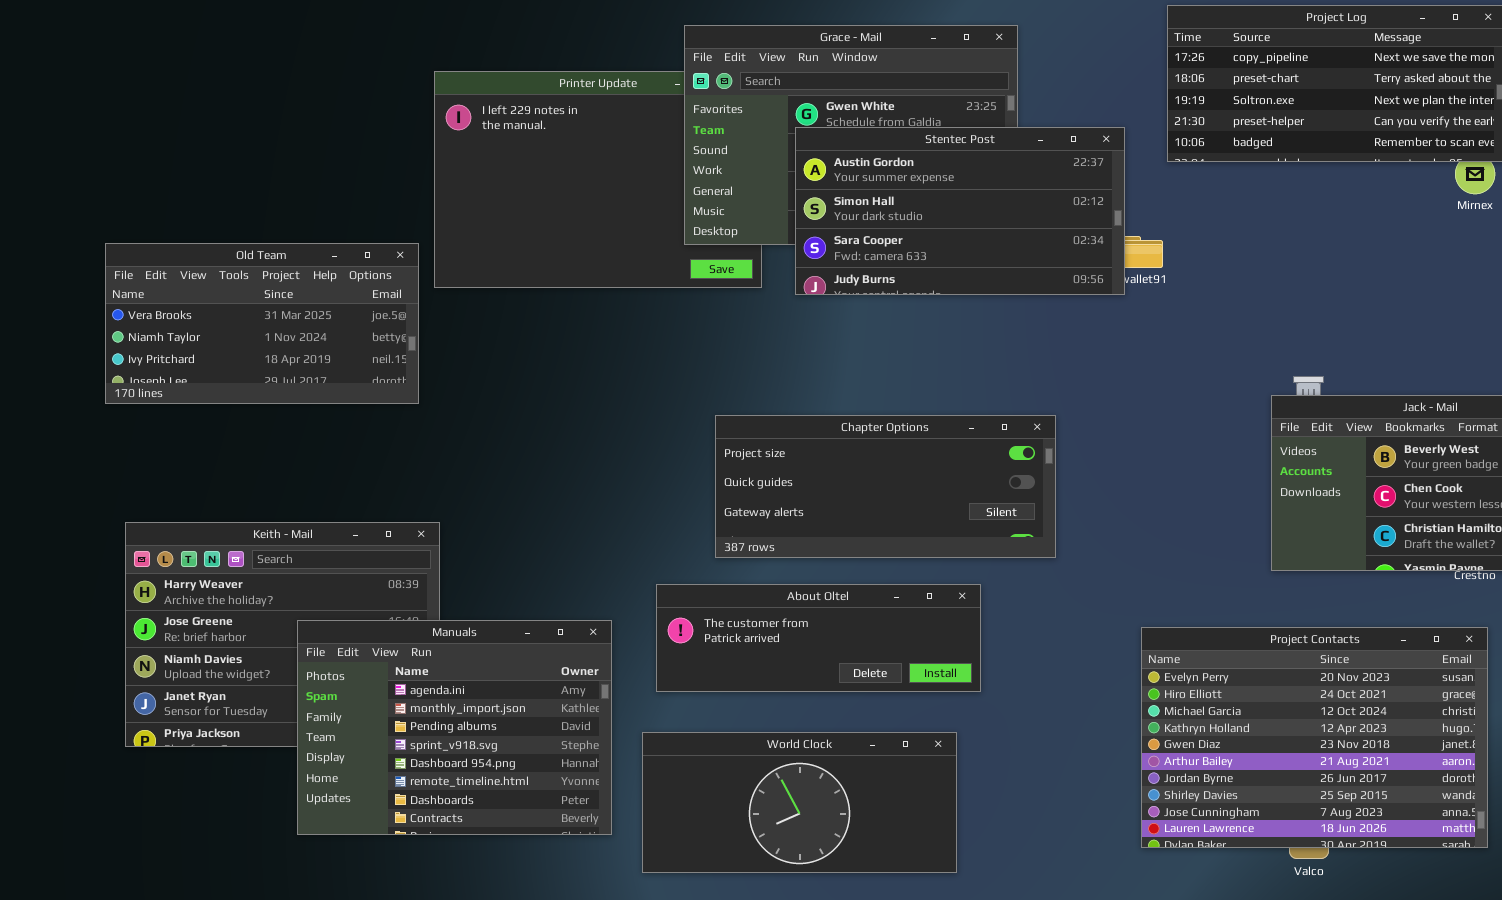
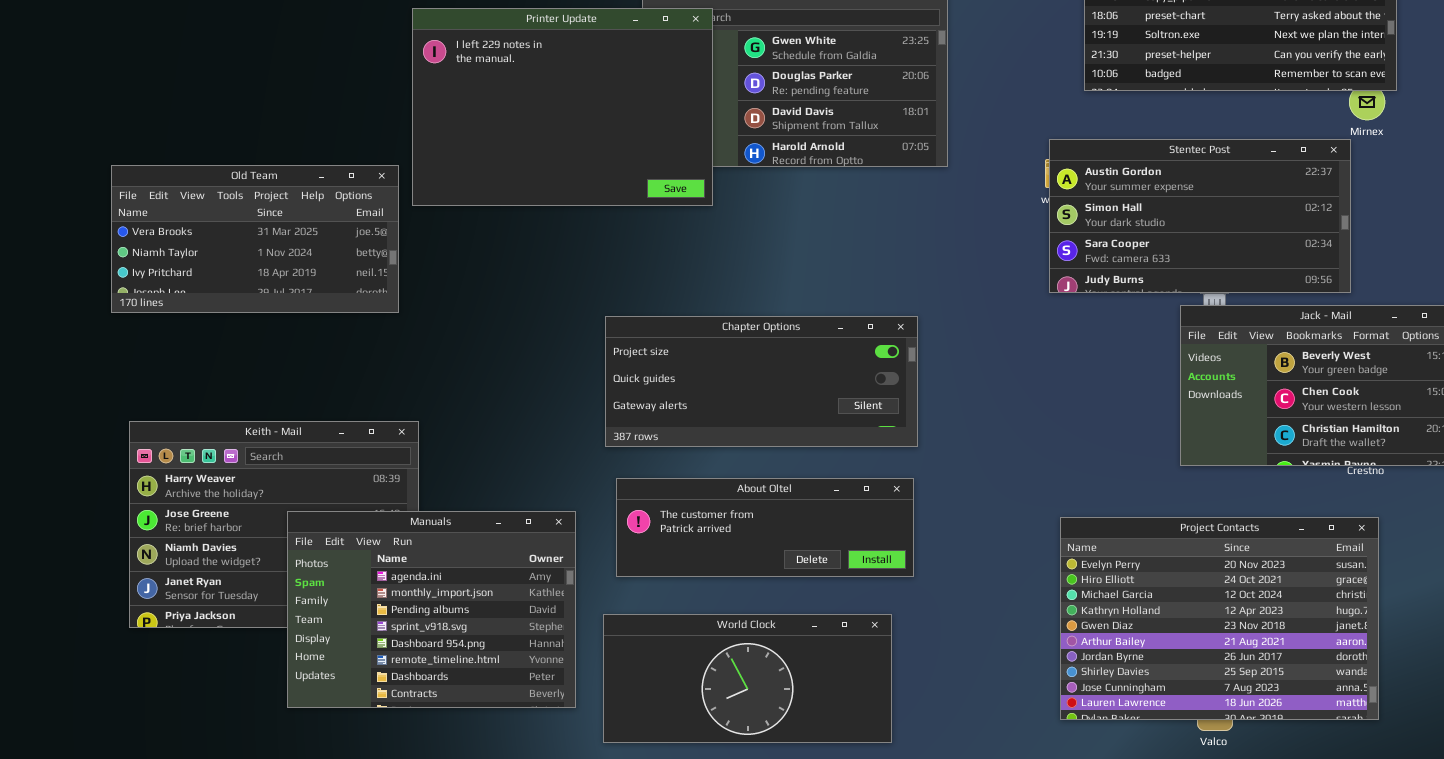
Printer Update: [434,71,762,288] -> [412,8,713,206], raised
Stentec Post: [795,127,1125,295] -> [1049,139,1351,293], moved
Chapter Options: [715,415,1056,558] -> [605,316,918,447], moved

